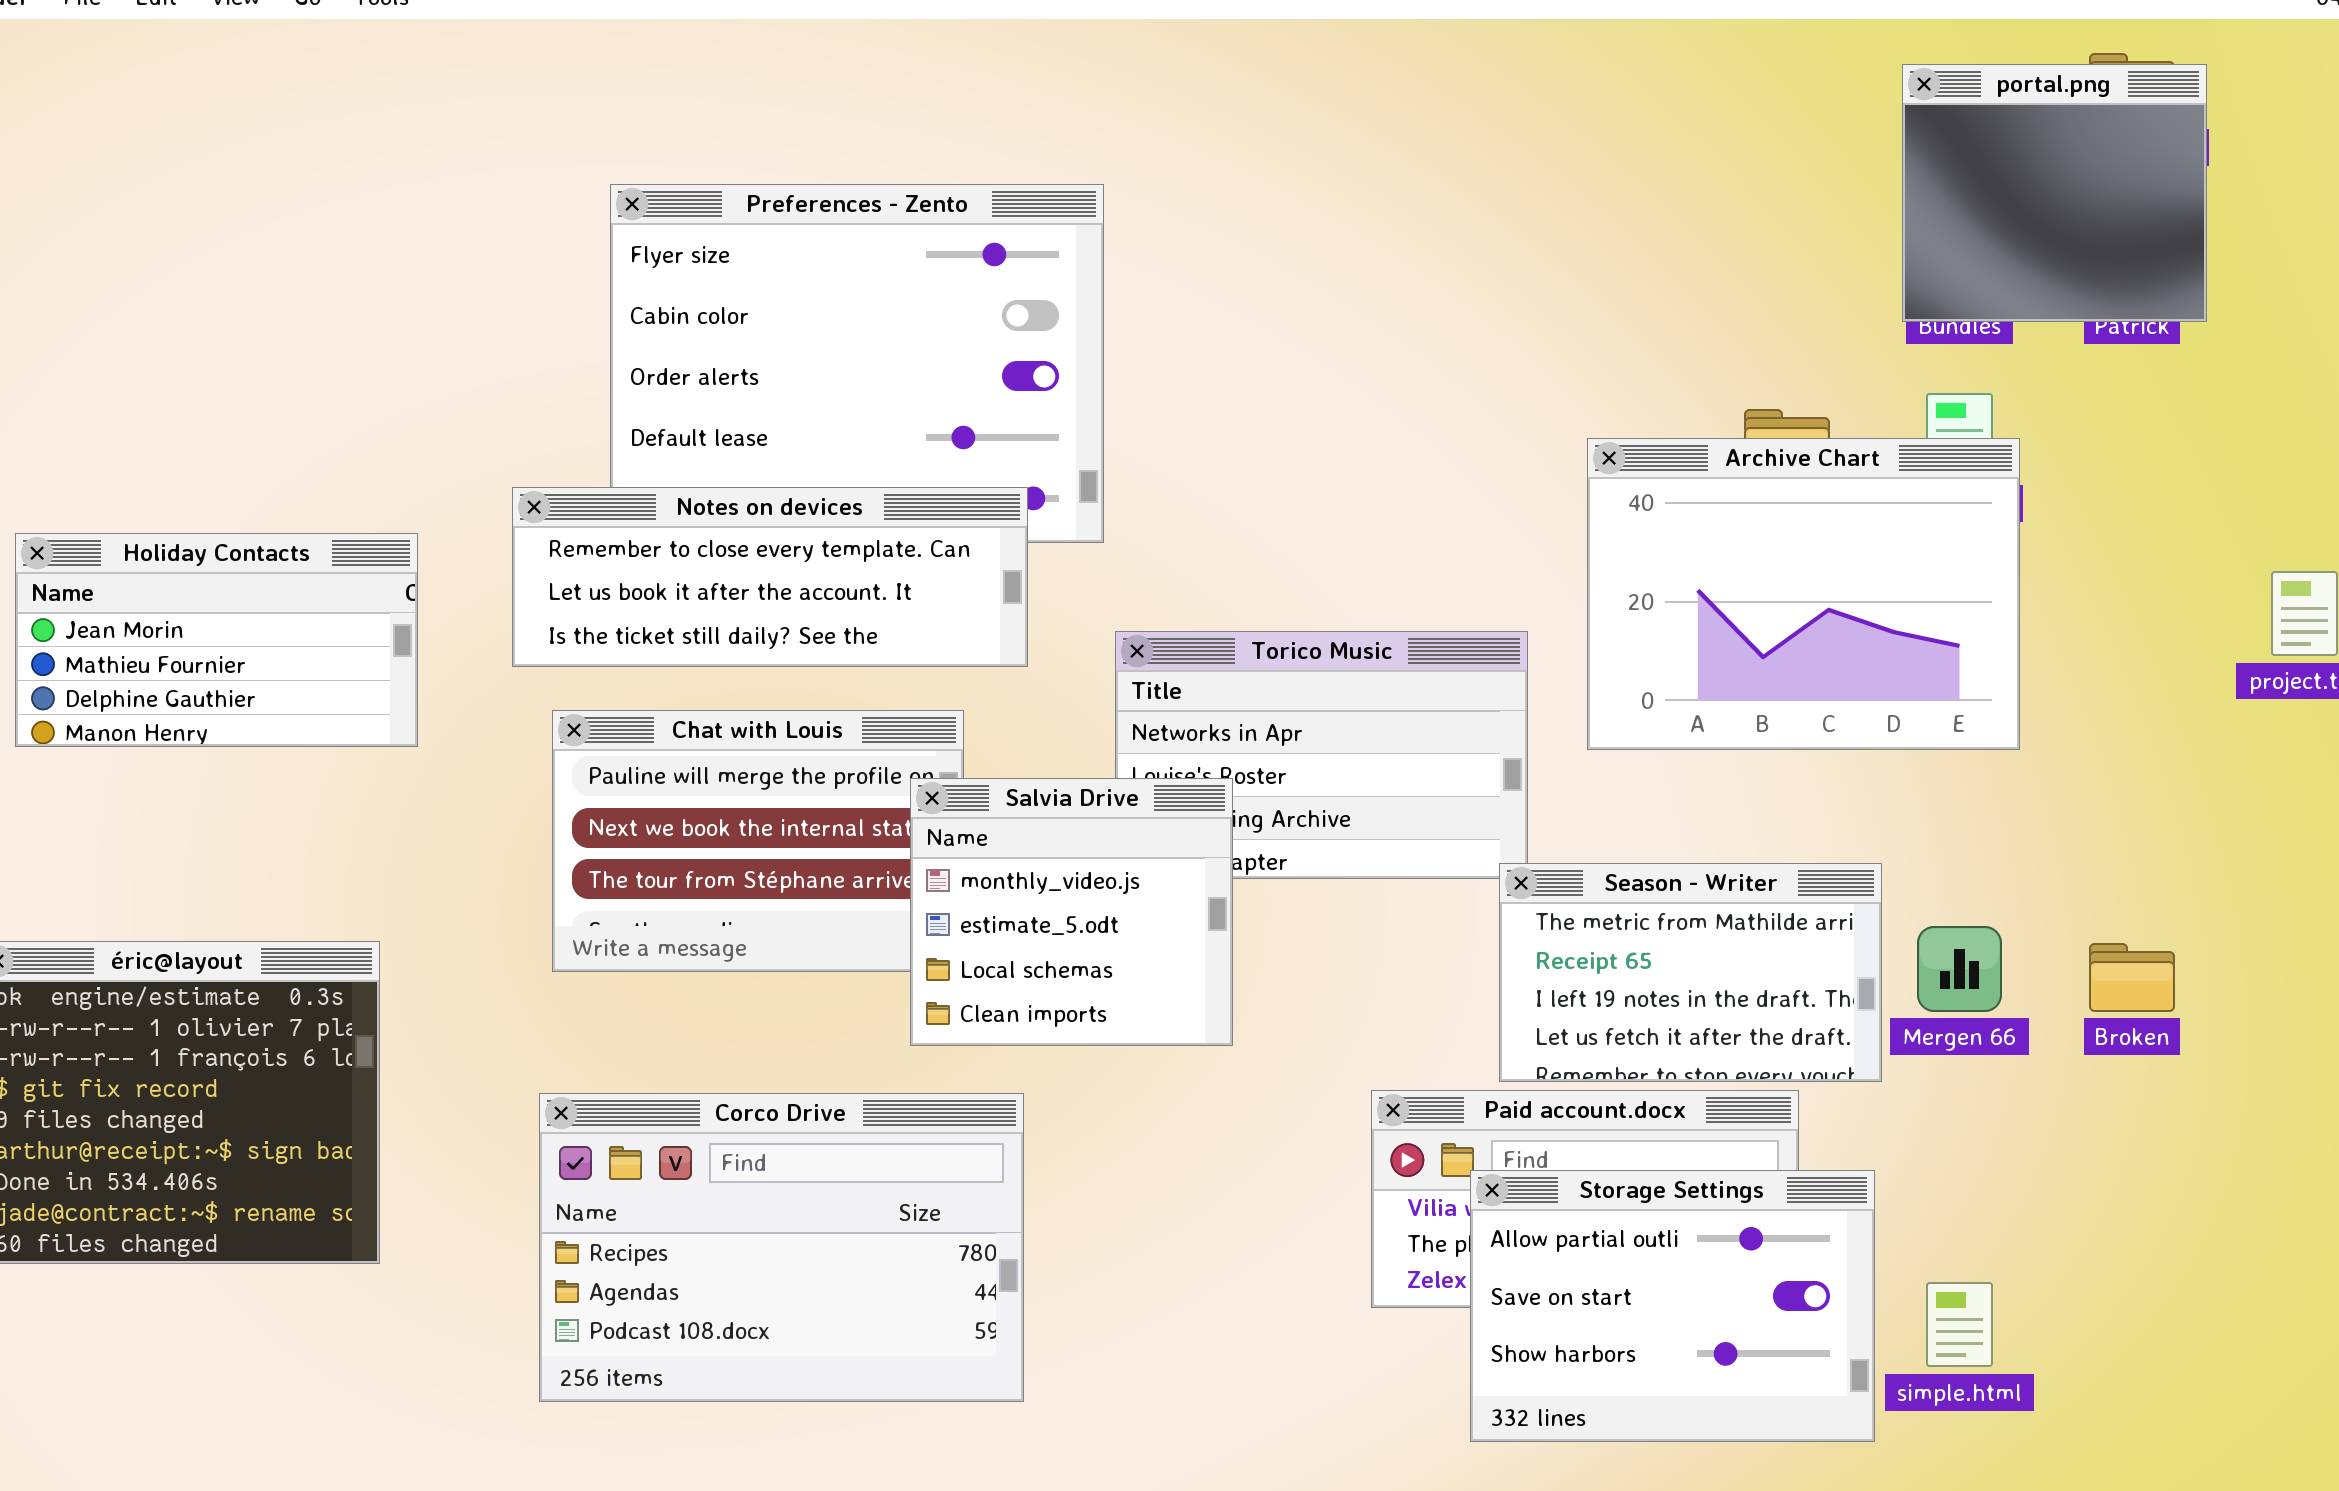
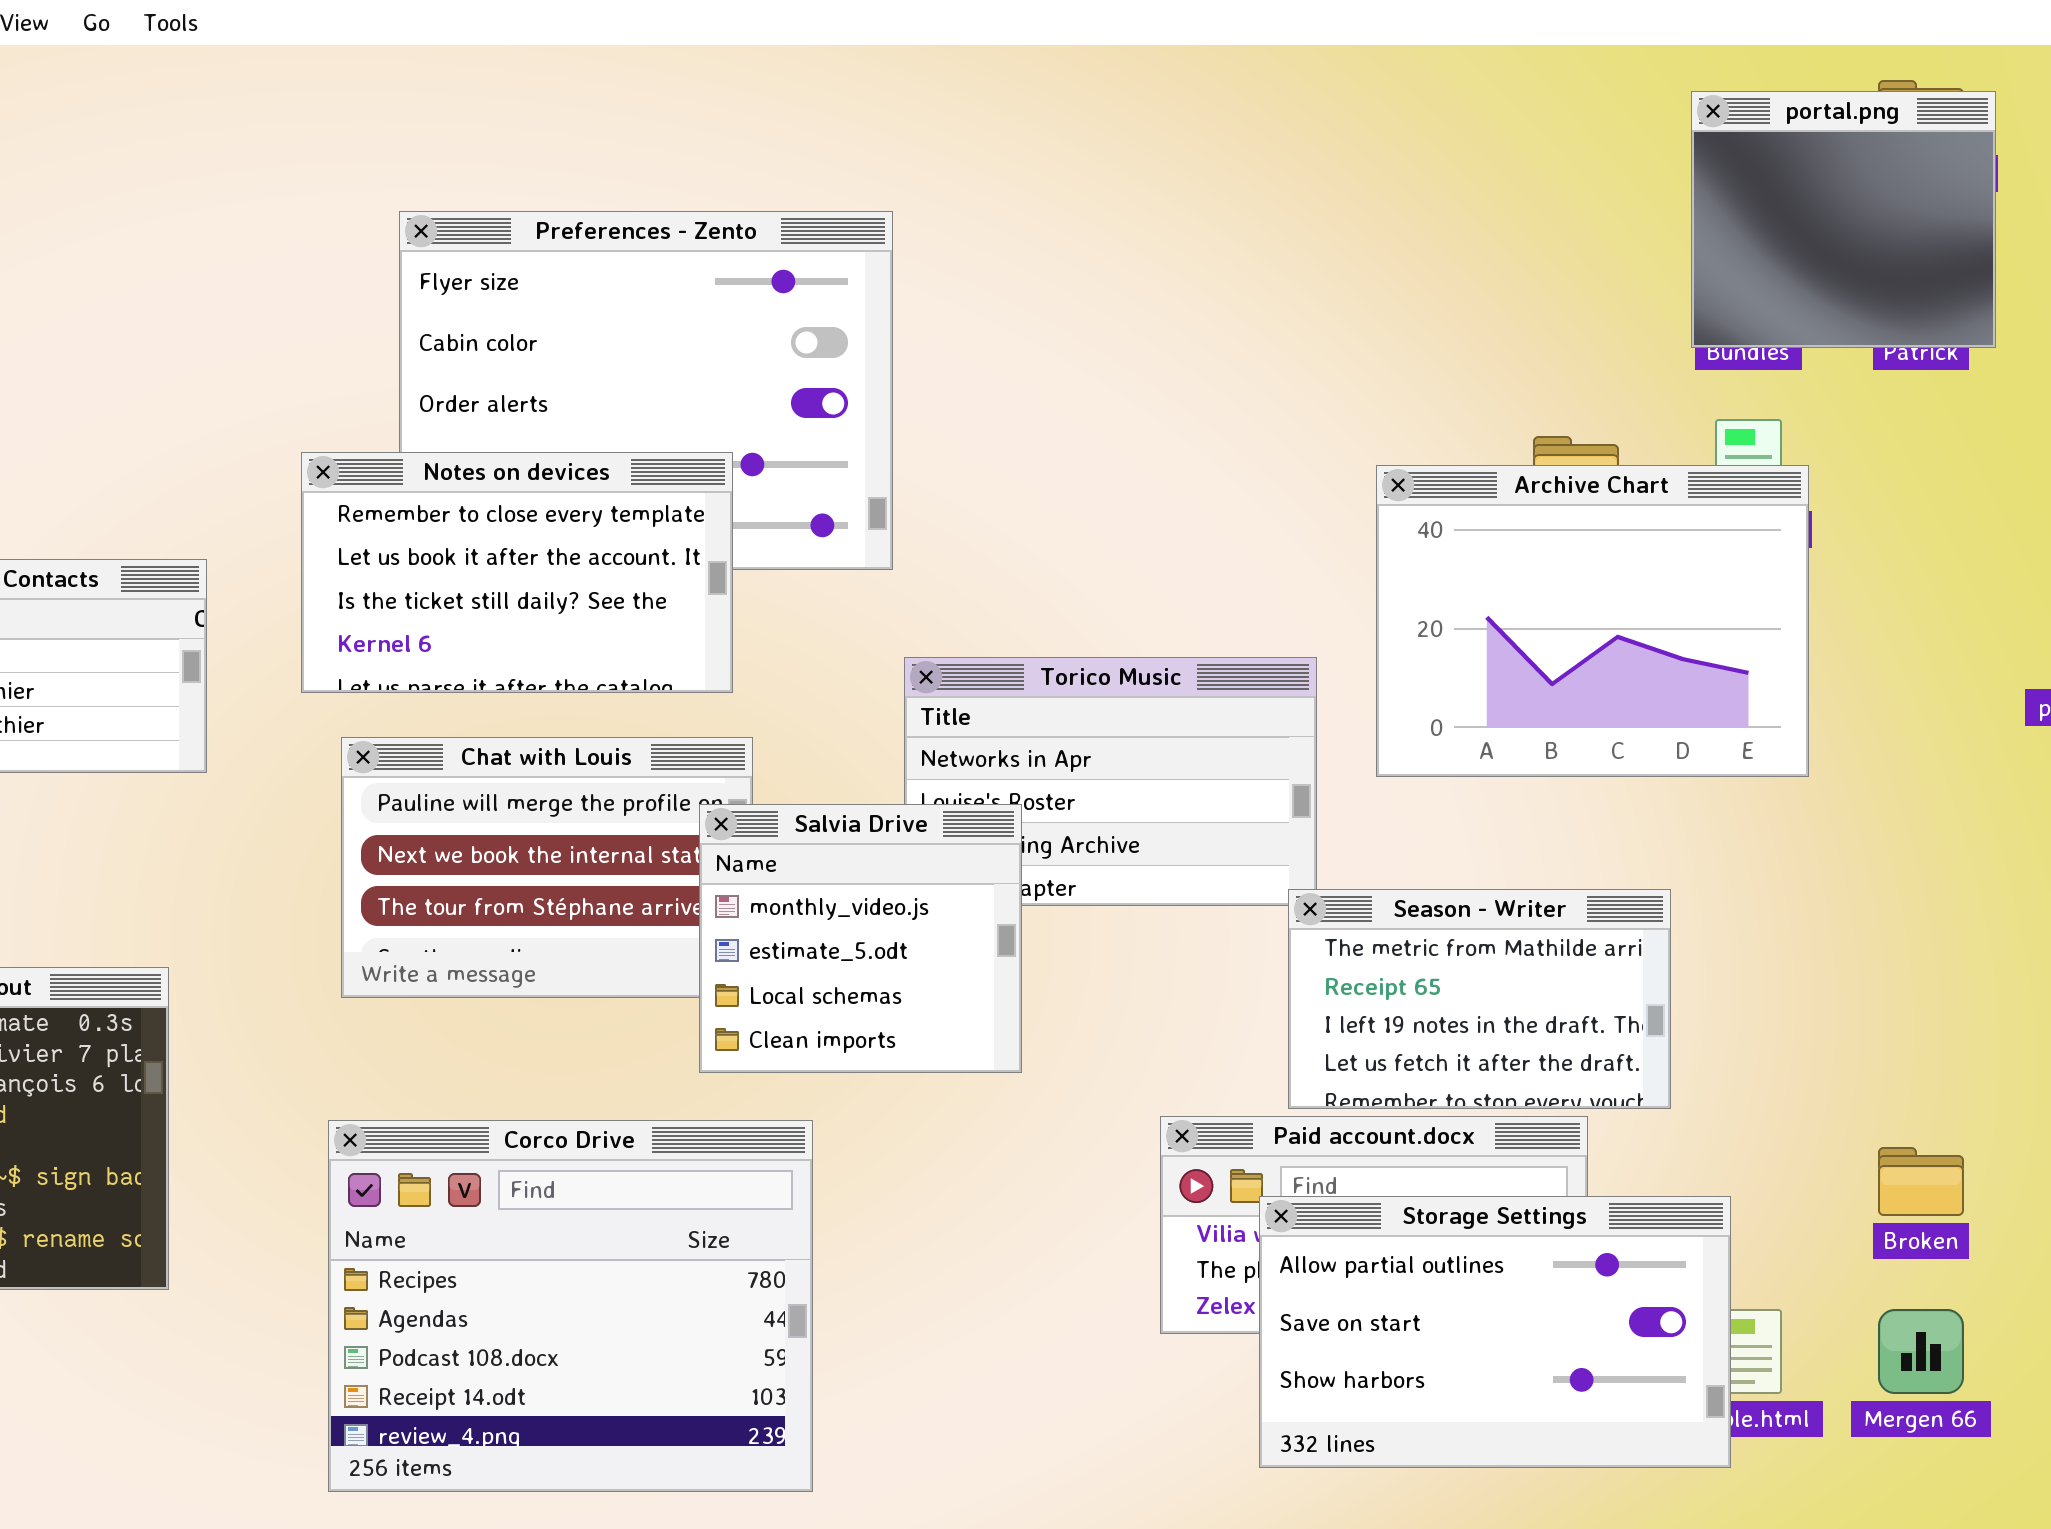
Notes on devices: [512,487,1028,667] -> [301,452,733,693], resized
Mergen 66: [1917,926,2002,1012] -> [1878,1309,1964,1394], moved
Broken: [2089,943,2175,1012] -> [1878,1147,1964,1216], moved
Corco Drive: [539,1093,1024,1402] -> [328,1120,813,1492], resized
Storage Settings: [1470,1170,1875,1442] -> [1259,1196,1731,1468], resized

